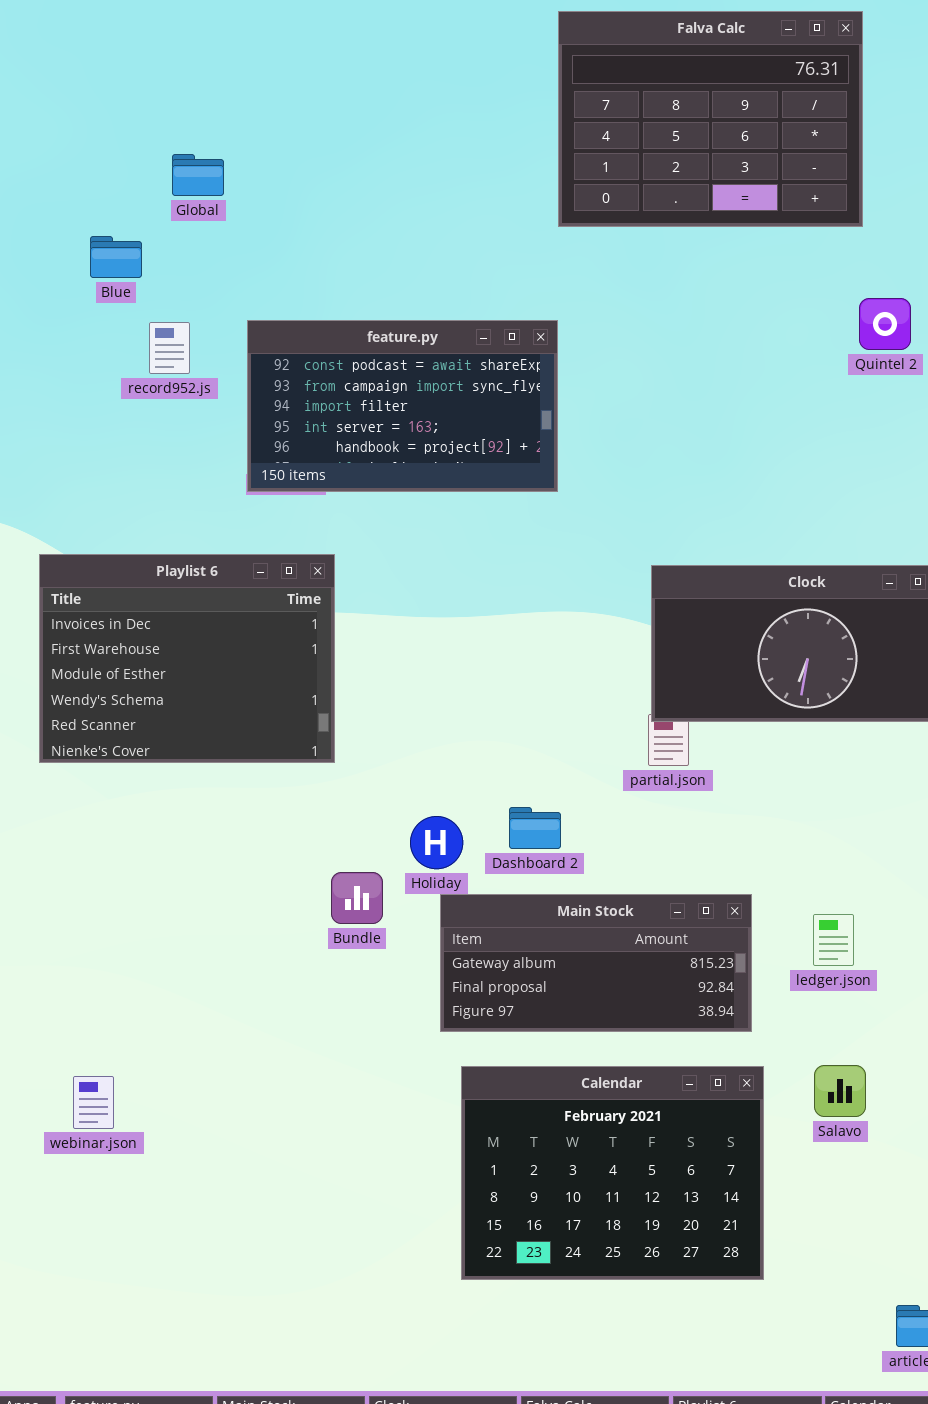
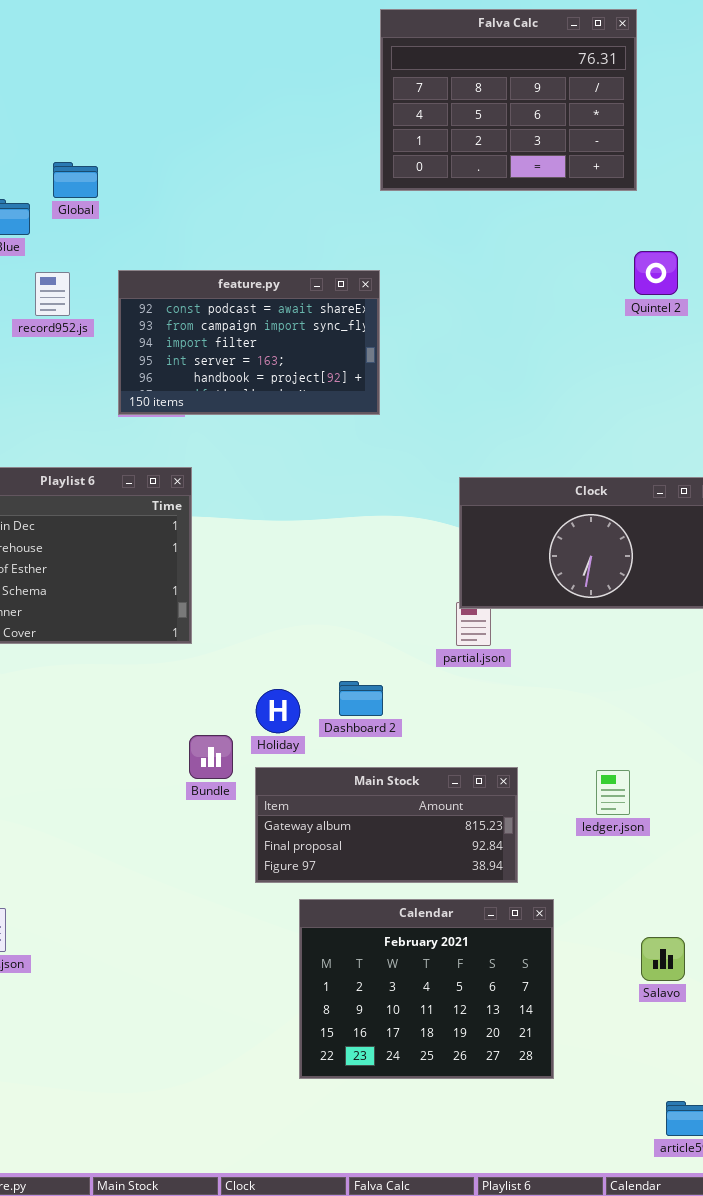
Global: [172,154,224,196] -> [53,162,98,198], moved
Main Stock: [440,894,752,1032] -> [255,767,518,883], moved
Salavo: [814,1065,866,1117] -> [641,937,685,981], moved

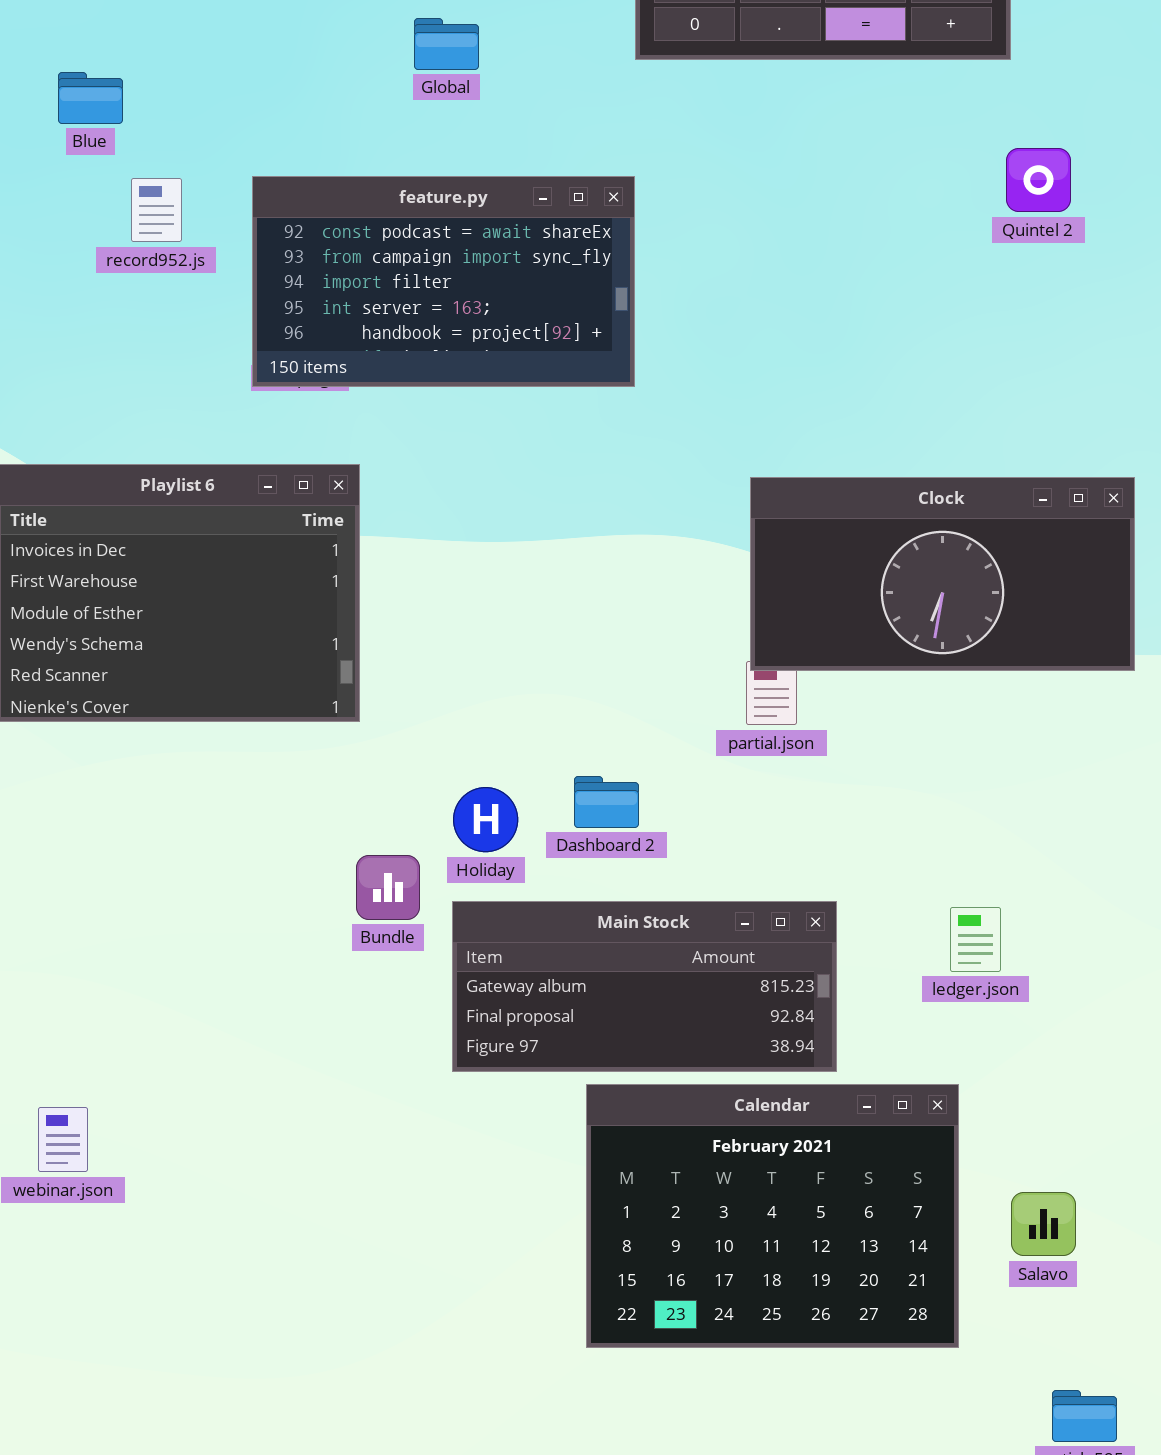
Global: [53,162,98,198] -> [414,18,479,70], moved
Calendar: [299,899,554,1079] -> [586,1084,959,1348], moved
Salavo: [641,937,685,981] -> [1011,1192,1076,1256], moved

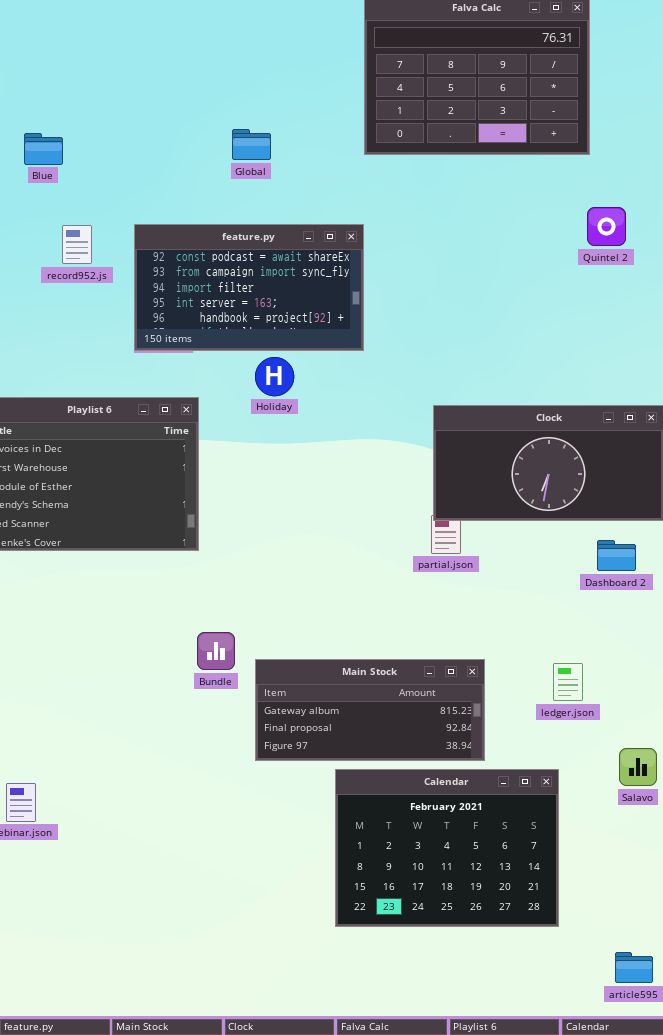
Blue: [58,72,123,124] -> [24,133,63,165], moved
Dashboard 2: [574,776,639,828] -> [597,540,636,571], moved
Holiday: [453,787,518,852] -> [255,357,294,396], moved
Salavo: [1011,1192,1076,1256] -> [619,748,657,786], moved

